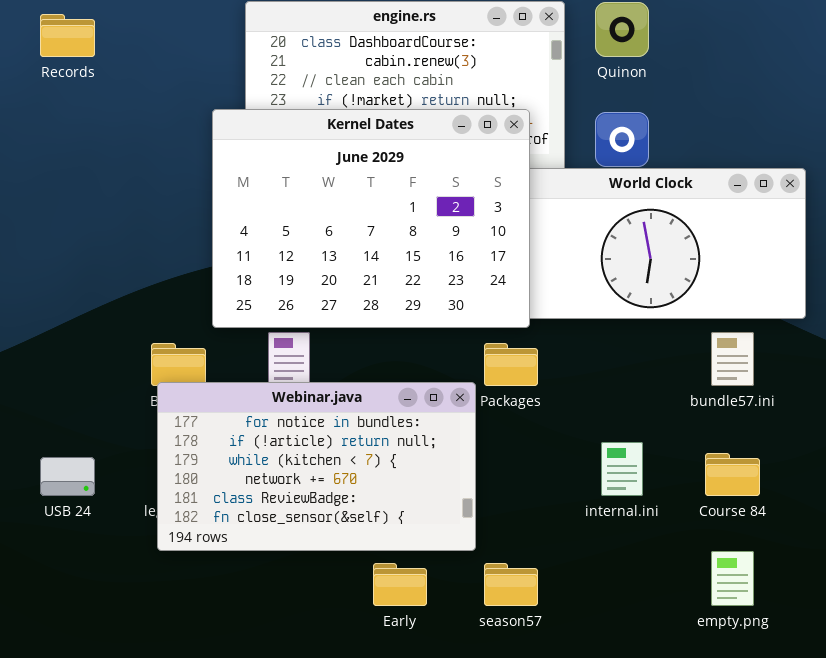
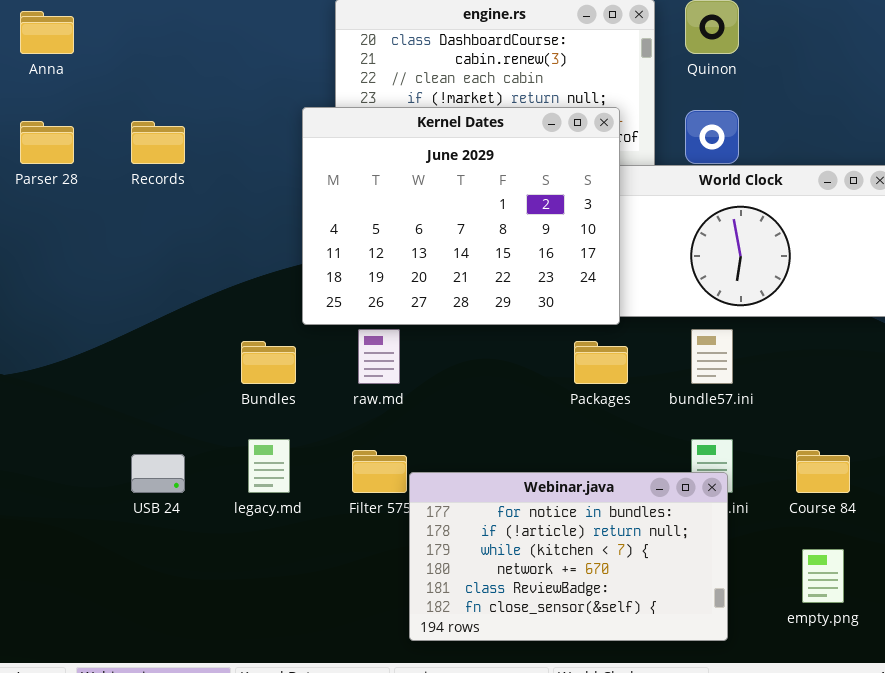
Records: [40,14,95,57] -> [131,121,185,164], moved
bundle57.ini: [711,332,754,386] -> [691,329,733,384], moved
Webinar.java: [157,382,476,551] -> [409,472,728,641], moved

